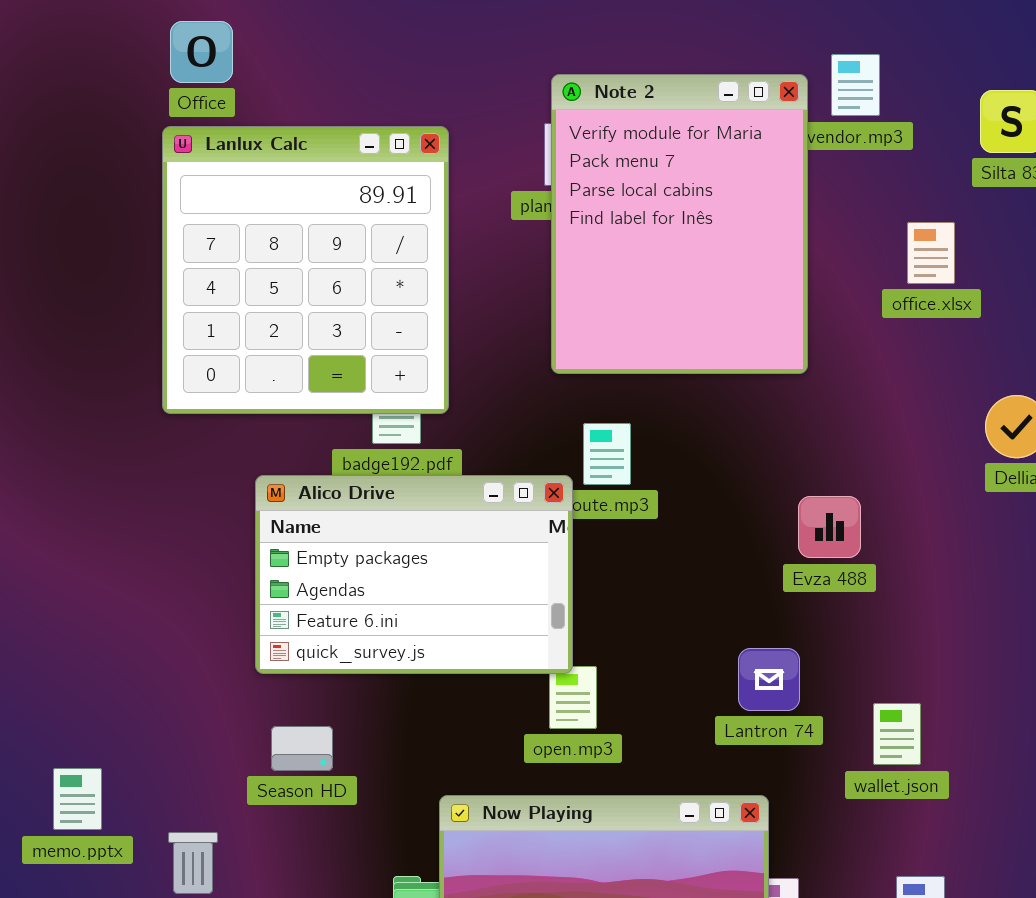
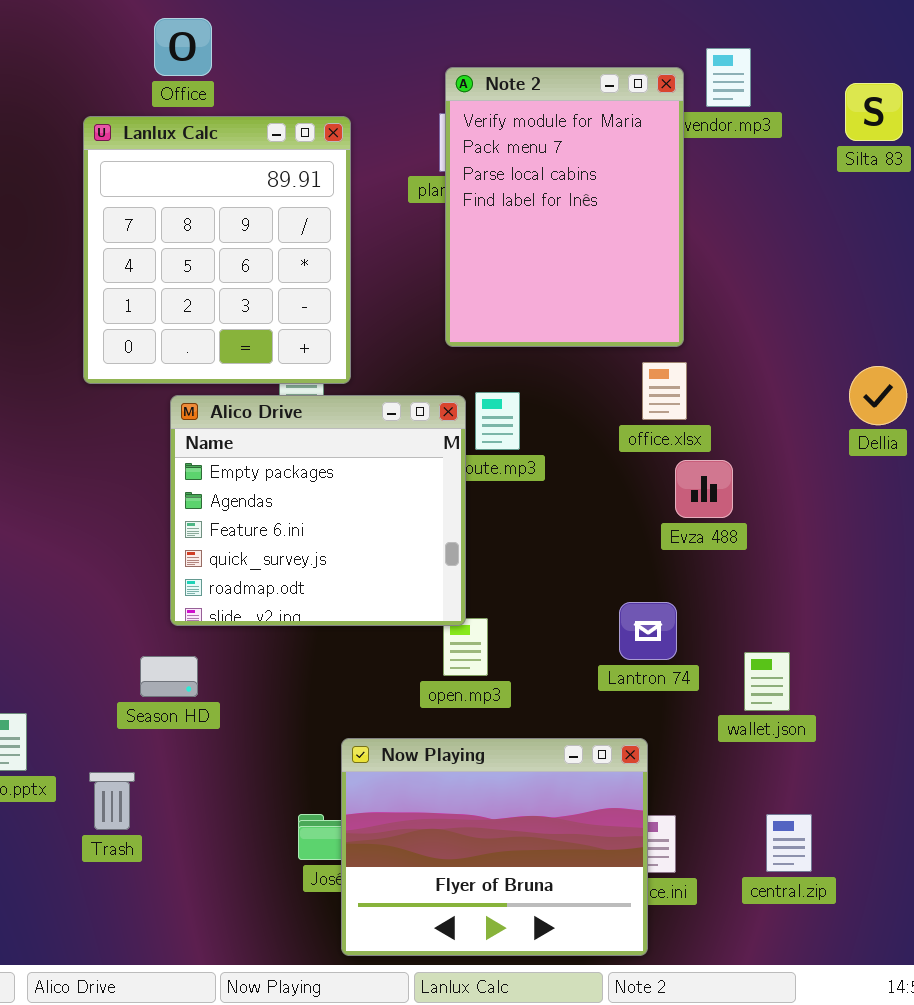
Office: [170,21,233,83] -> [154,18,212,76], moved
office.xlsx: [907,222,955,284] -> [642,362,687,420], moved
Alico Drive: [255,475,573,674] -> [170,395,466,626], resized
Season HD: [271,726,333,771] -> [140,656,198,697], moved

